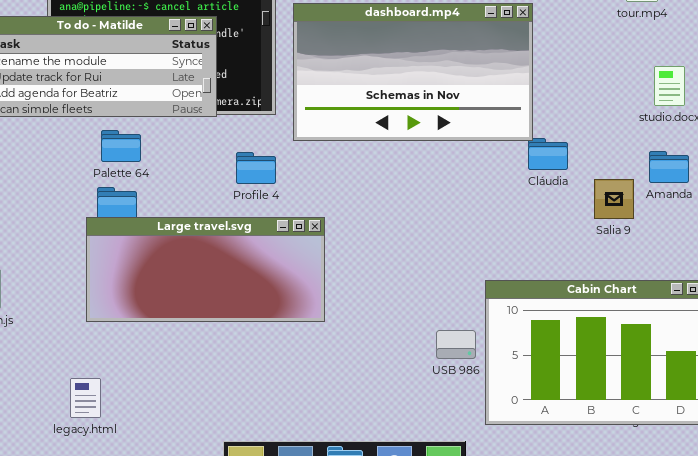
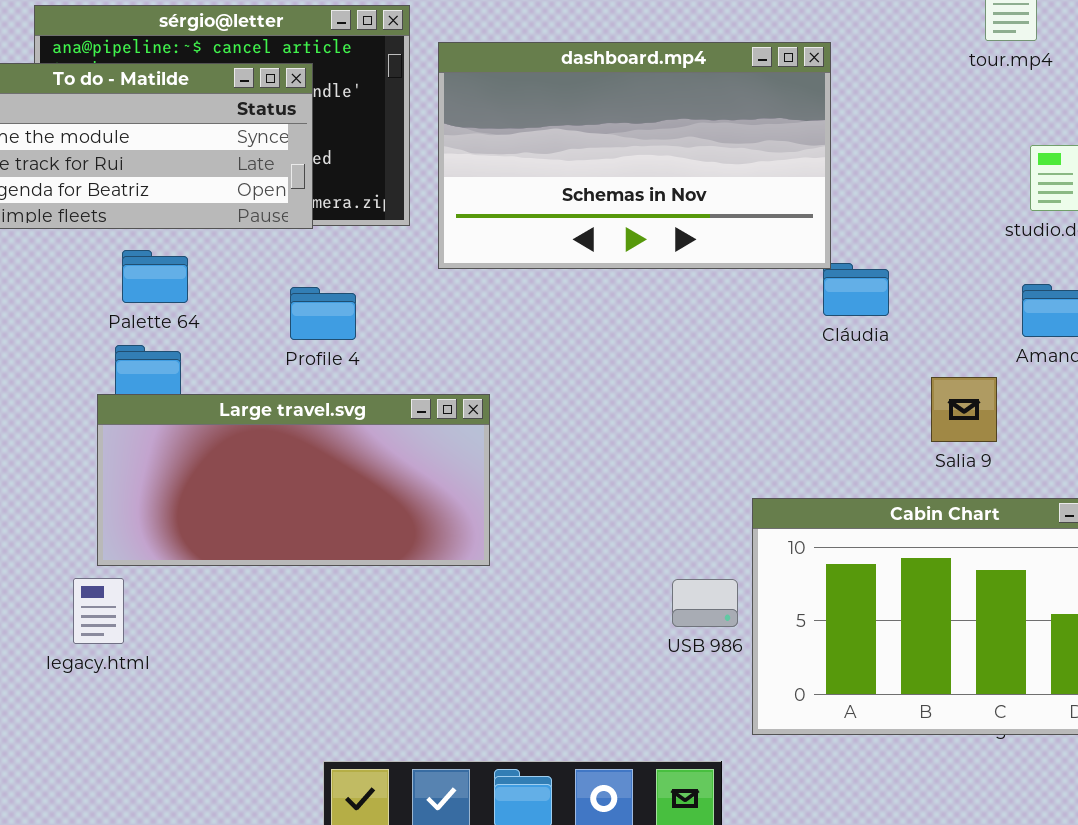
Profile 4: [236,152,276,184] -> [290,287,356,340], moved
Salia 9: [594,179,634,219] -> [931,377,997,442], moved
legacy.html: [70,378,101,418] -> [73,578,124,644], moved

